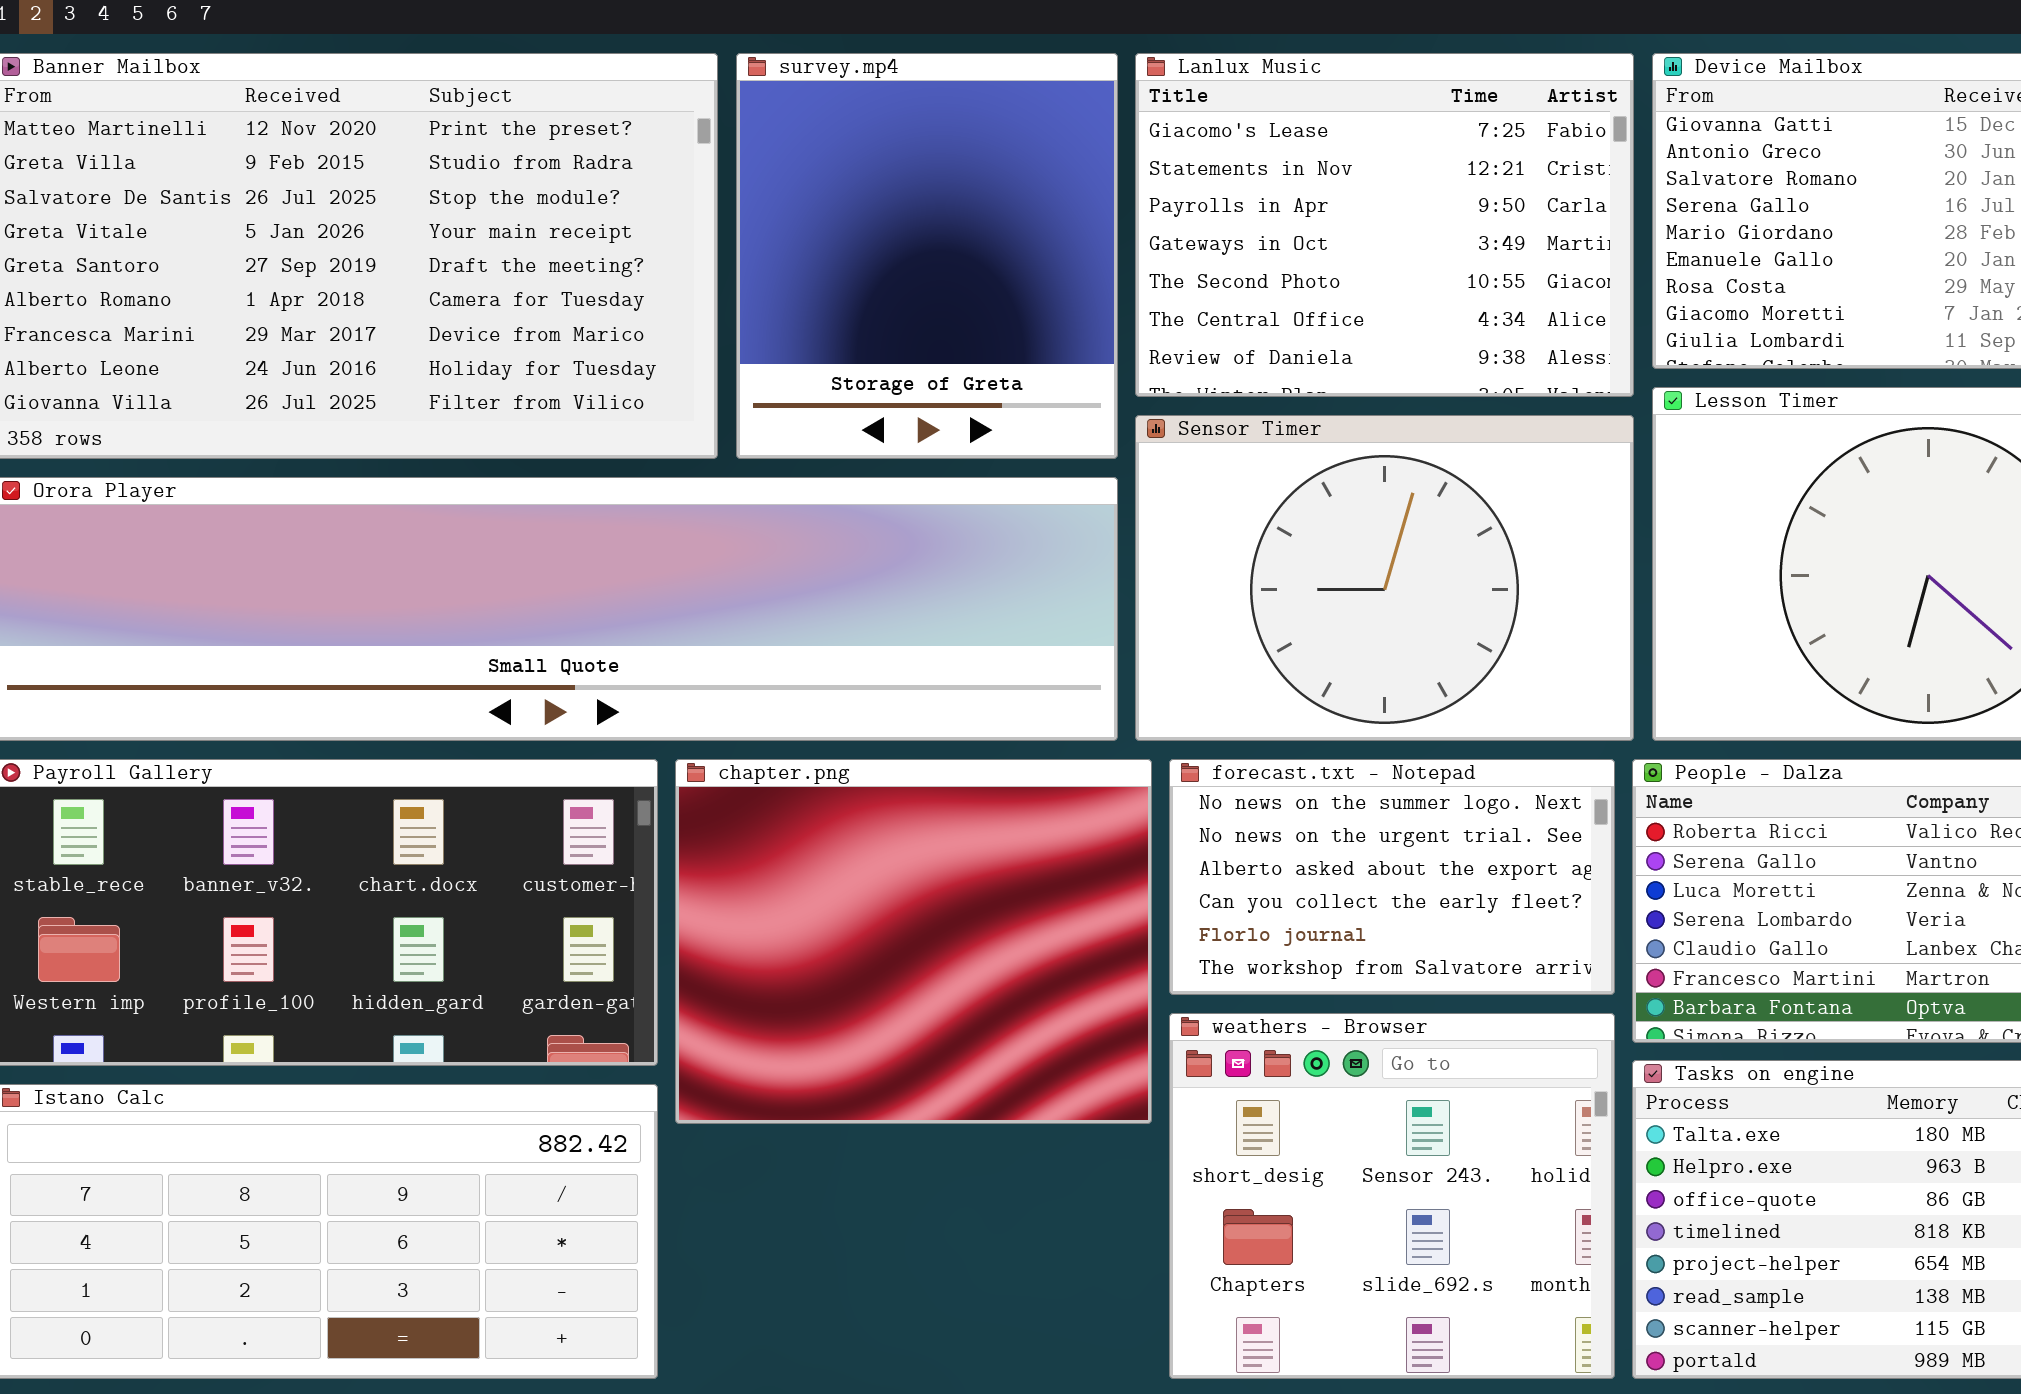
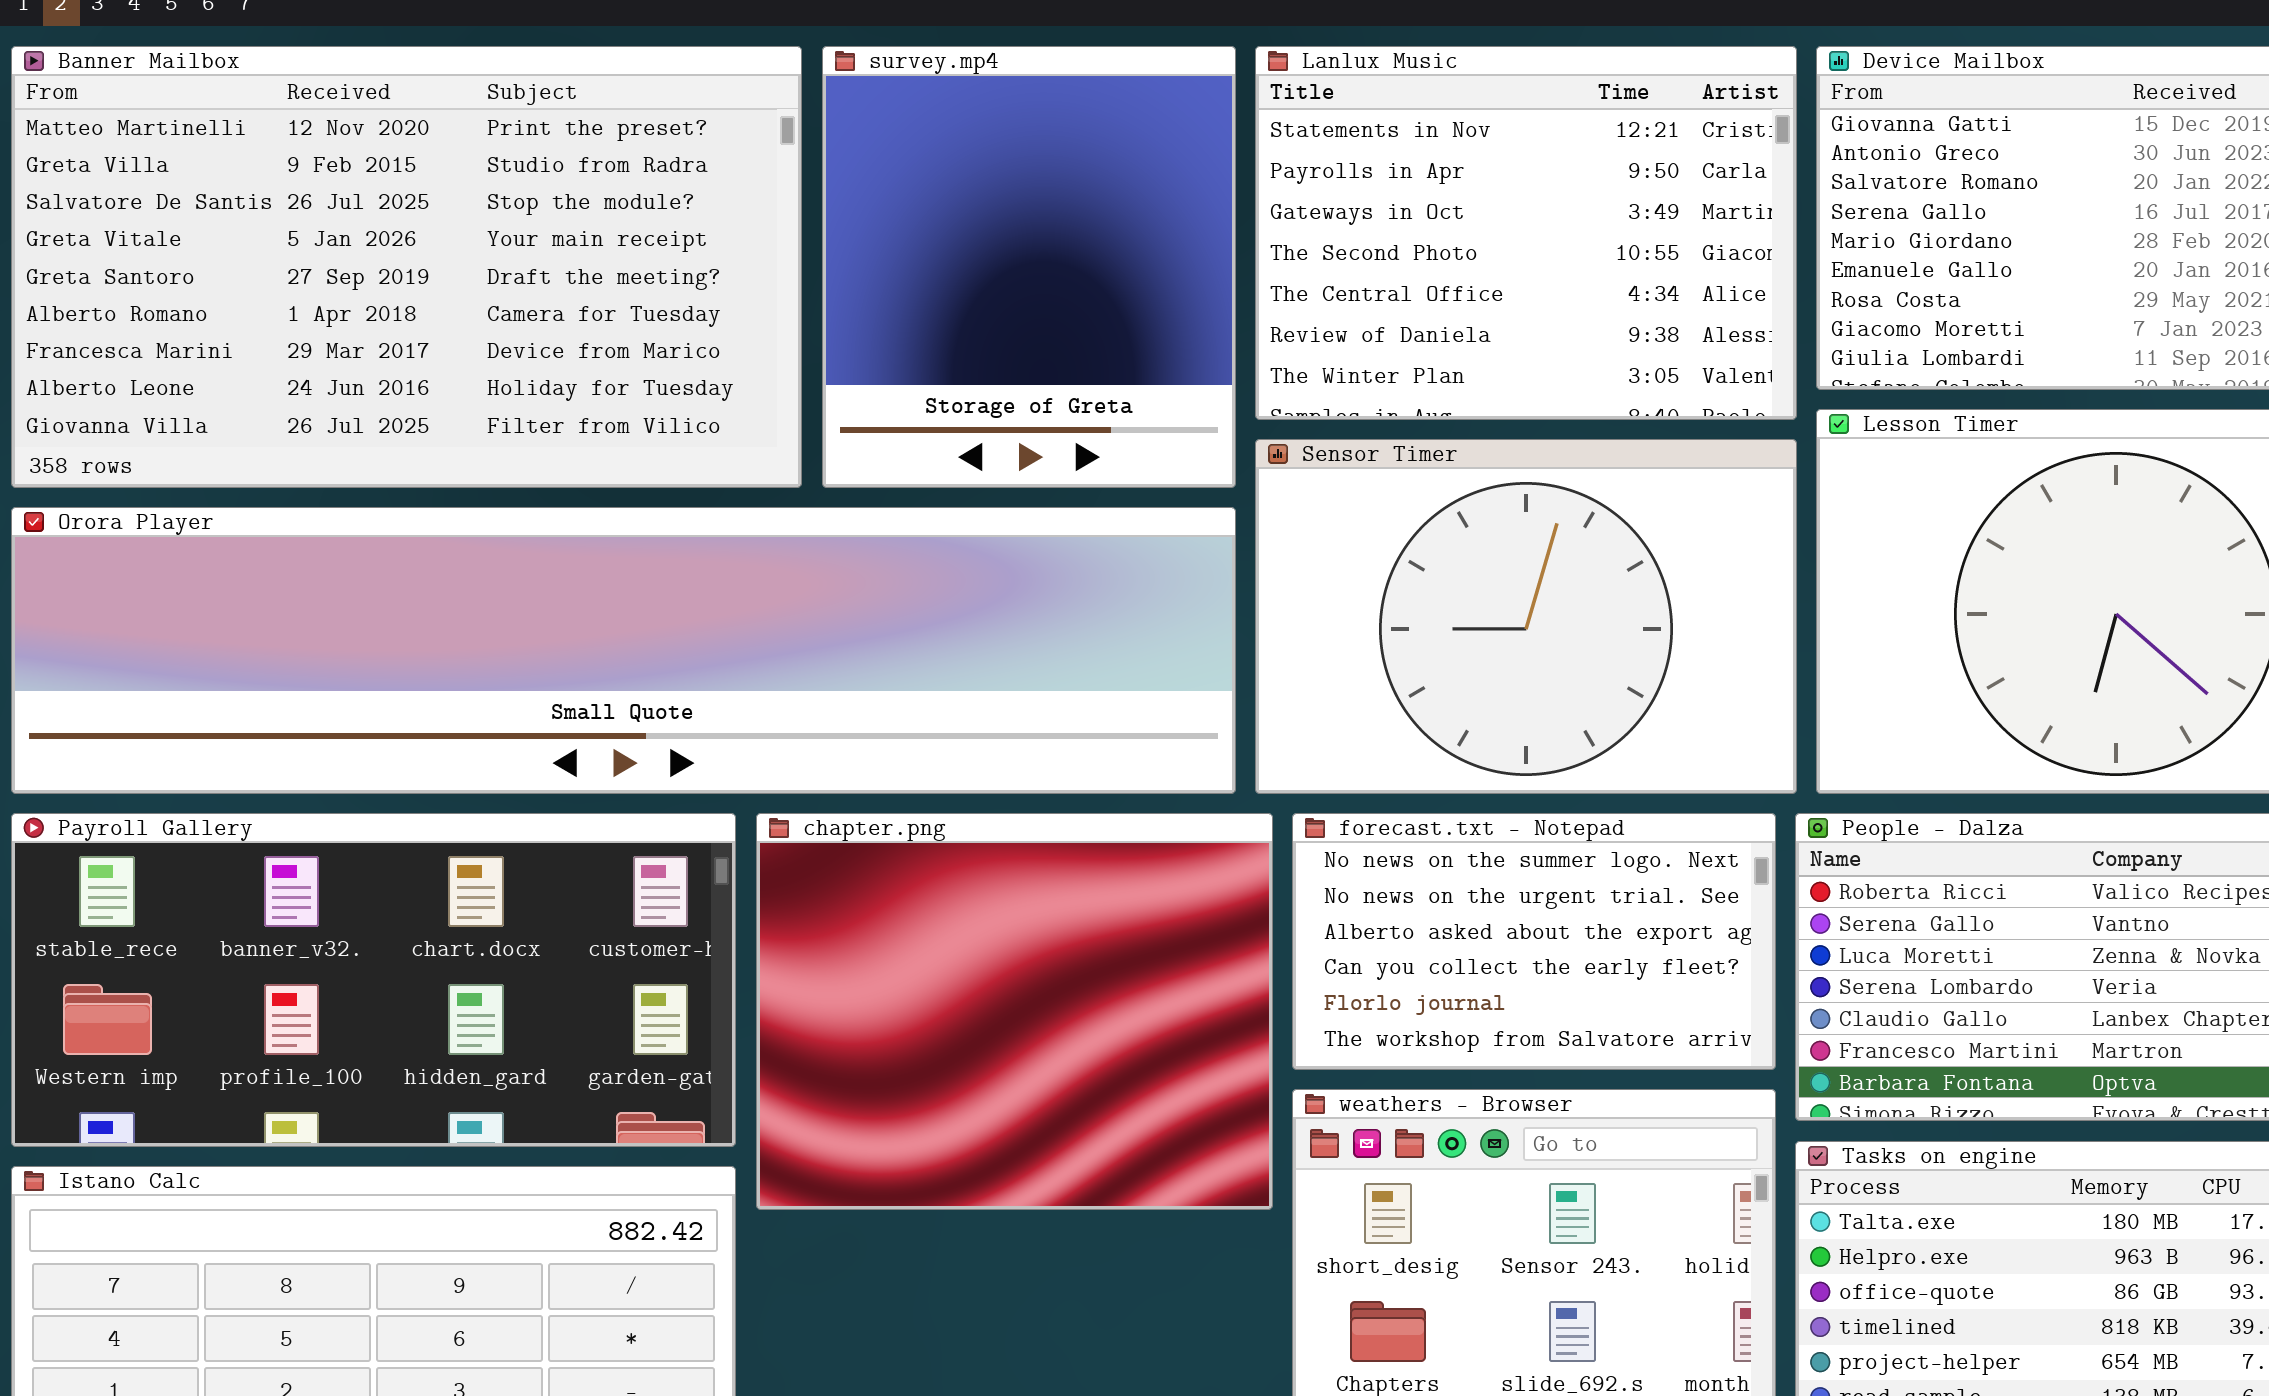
Lanlux Music: [1135,53,1634,397] -> [1255,46,1797,420], scrolled down 1 row

